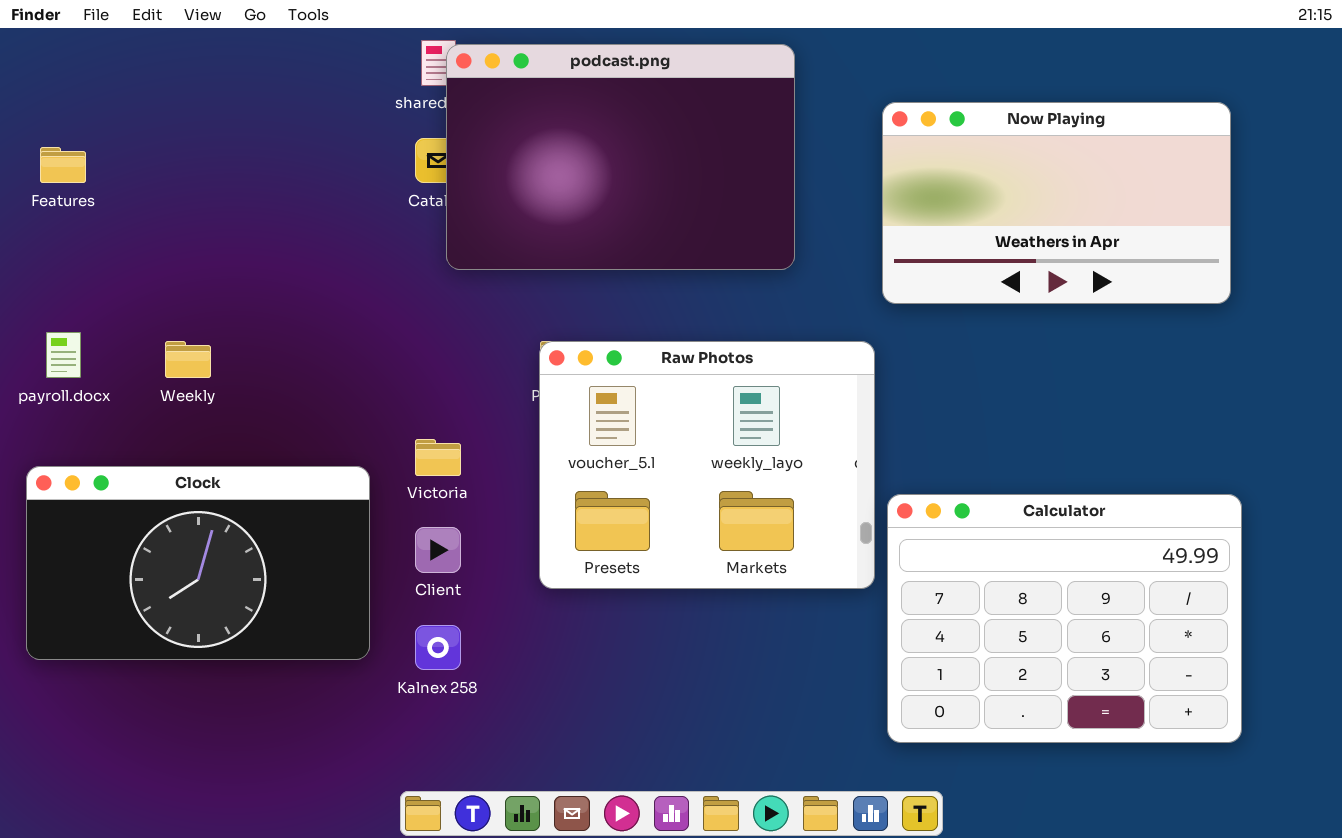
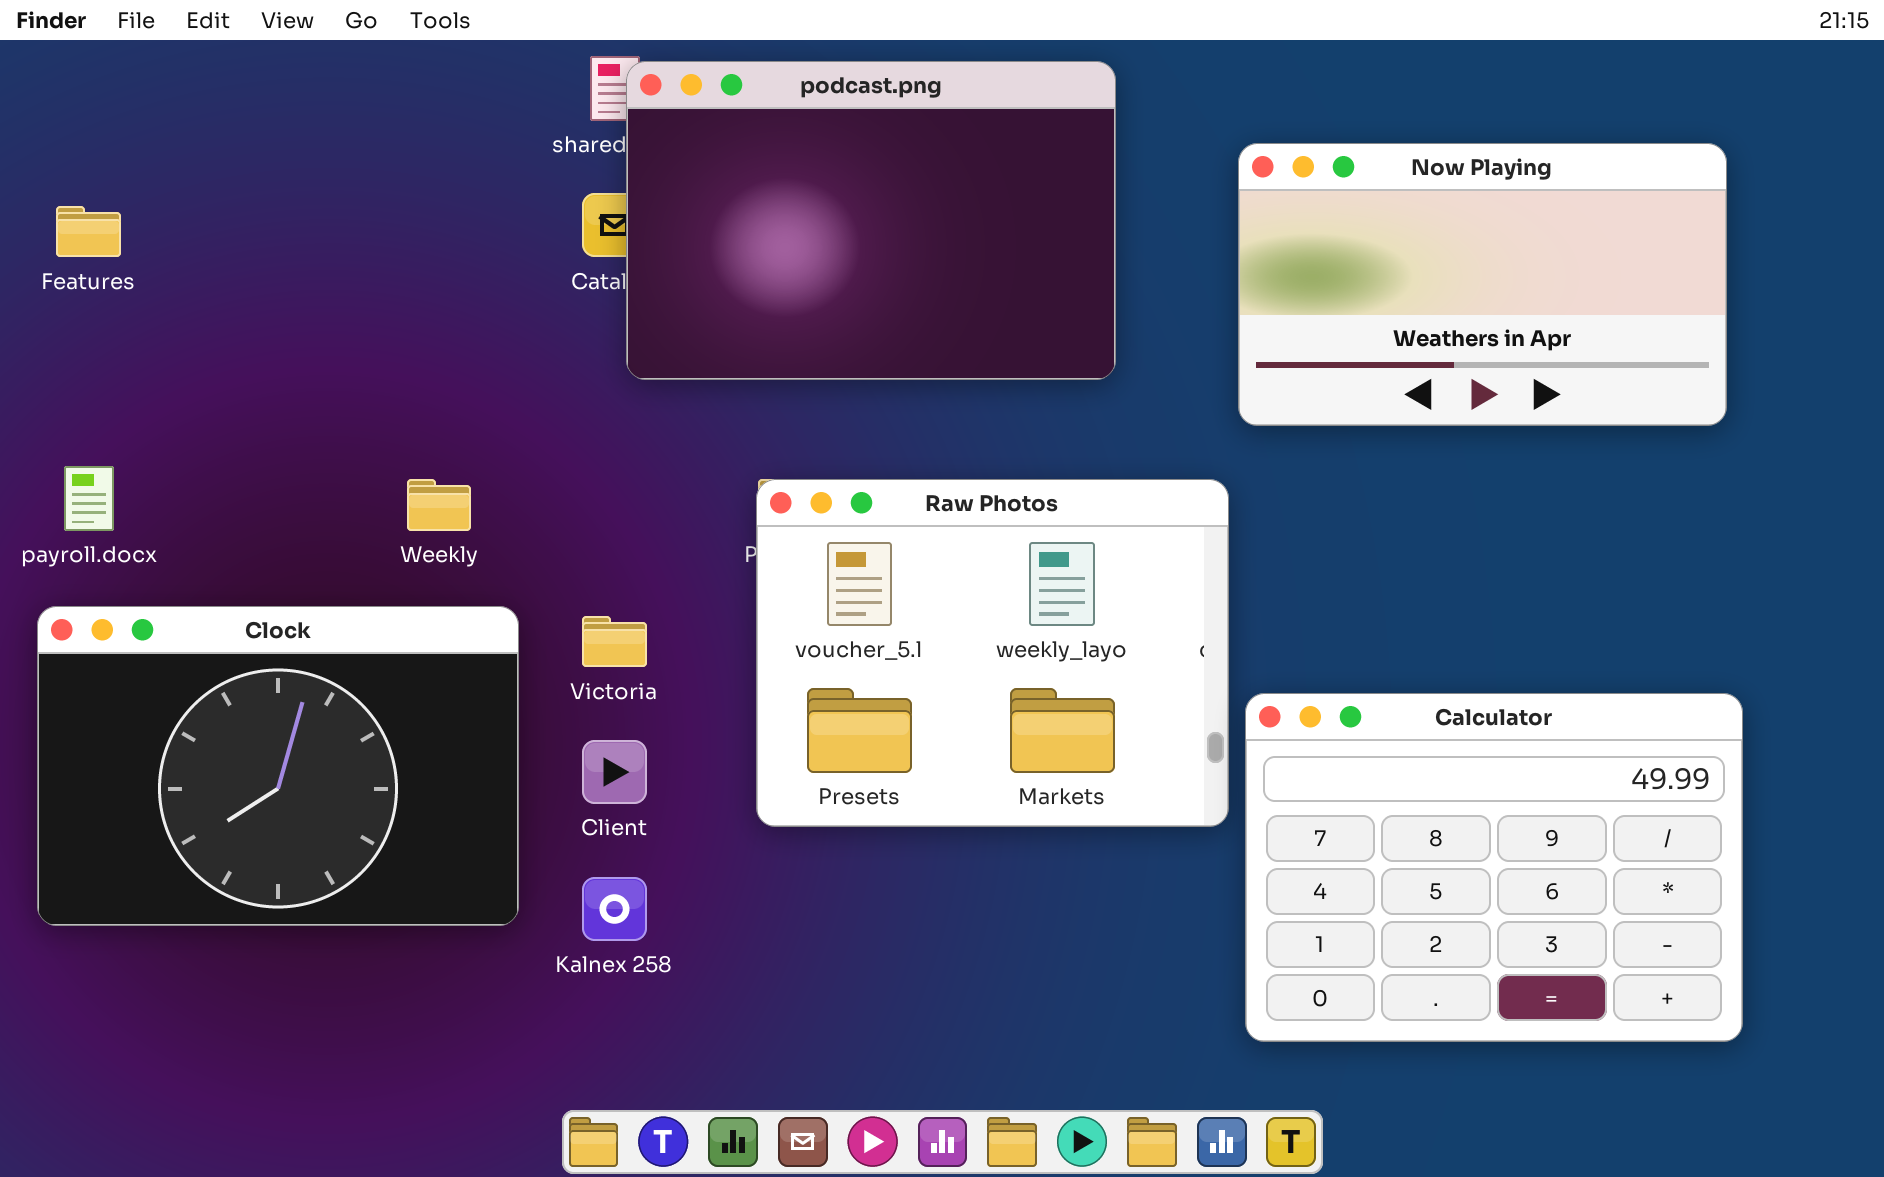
Weekly: [165,341,211,378] -> [407,479,471,531], moved
Clock: [26,466,370,660] -> [37,606,519,926], resized

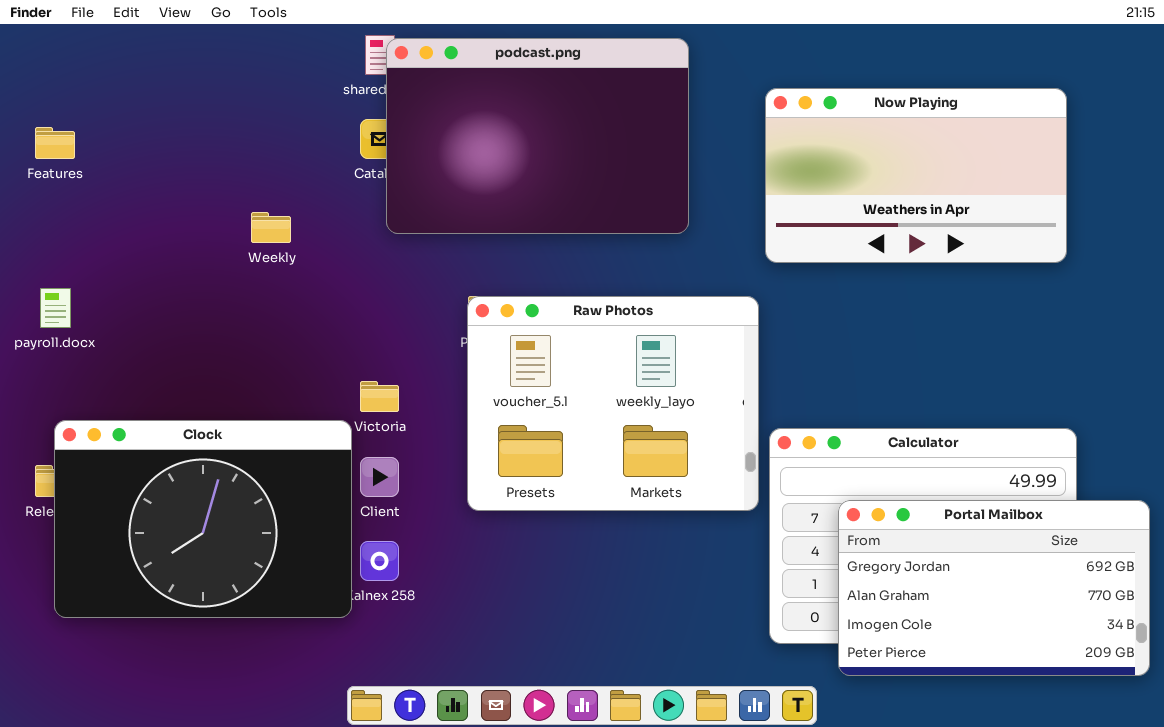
Weekly: [407,479,471,531] -> [251,212,291,243], moved
Clock: [37,606,519,926] -> [54,420,352,618], moved
Portal Mailbox: none -> [838,500,1150,676], opened

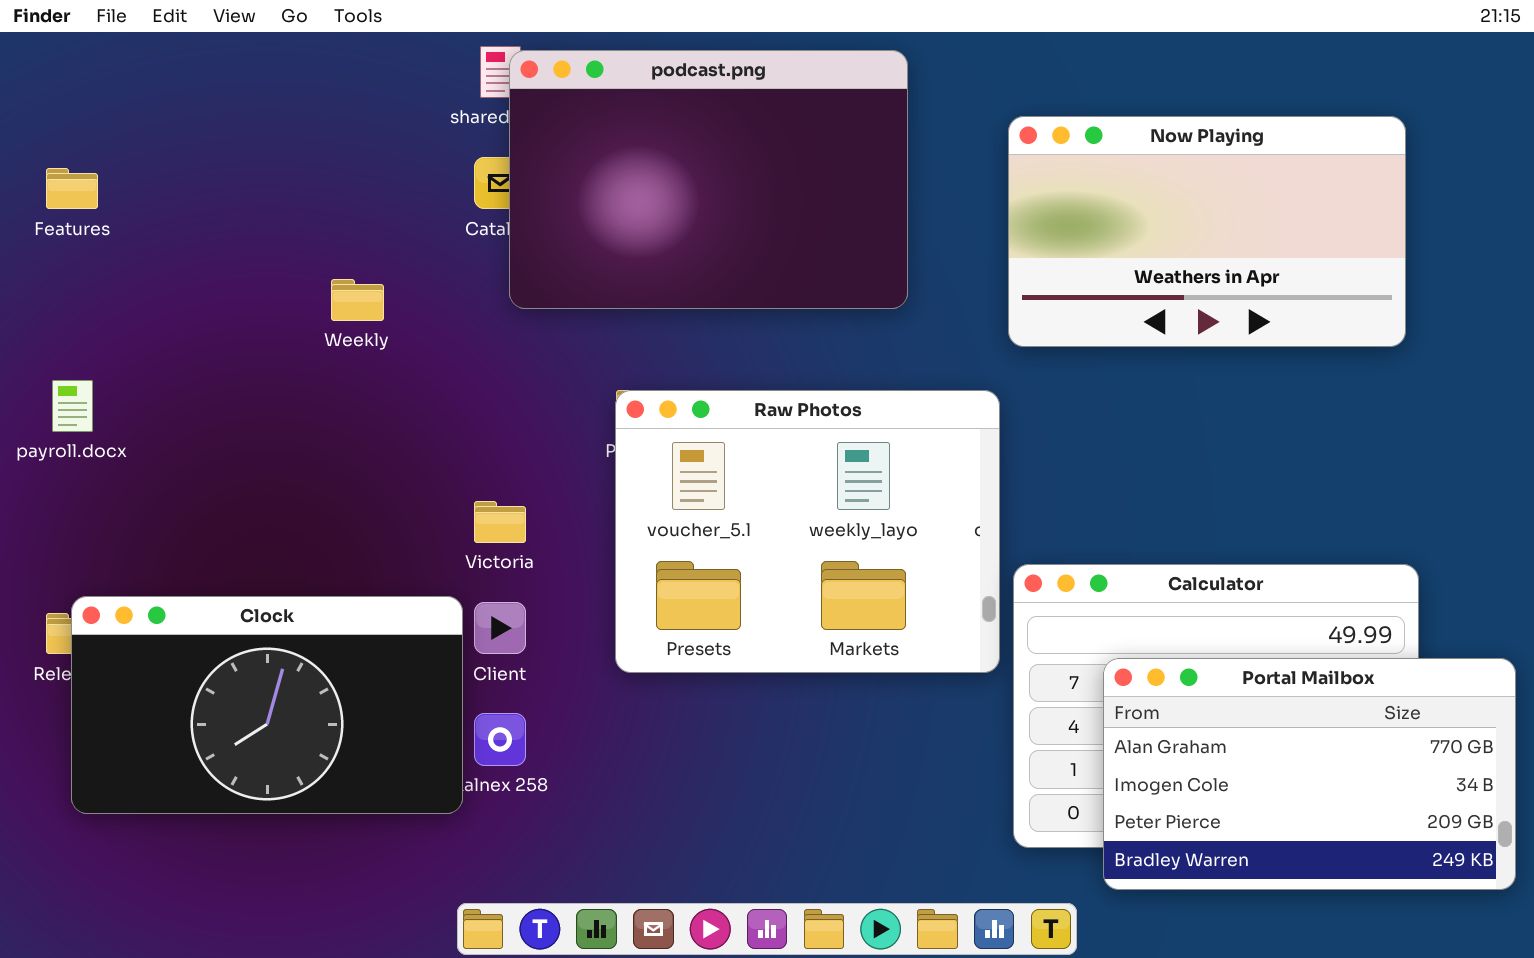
Clock: [54,420,352,618] -> [71,596,463,814], resized
Portal Mailbox: [838,500,1150,676] -> [1103,658,1516,890], scrolled down 1 row

